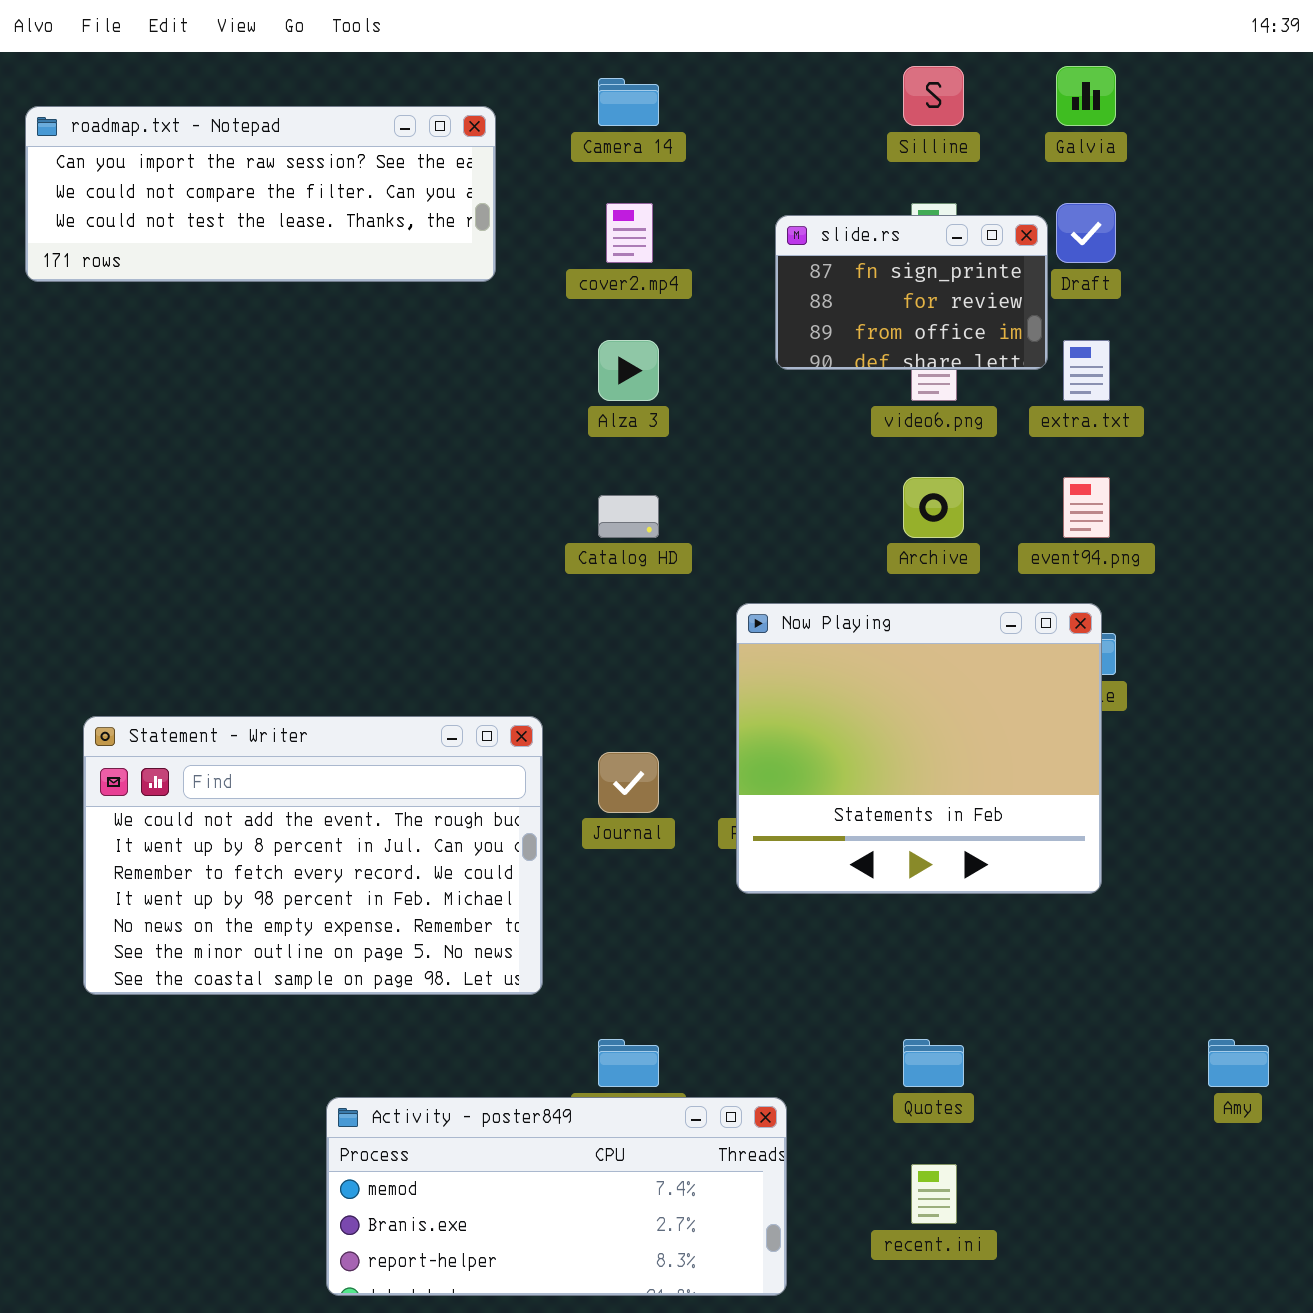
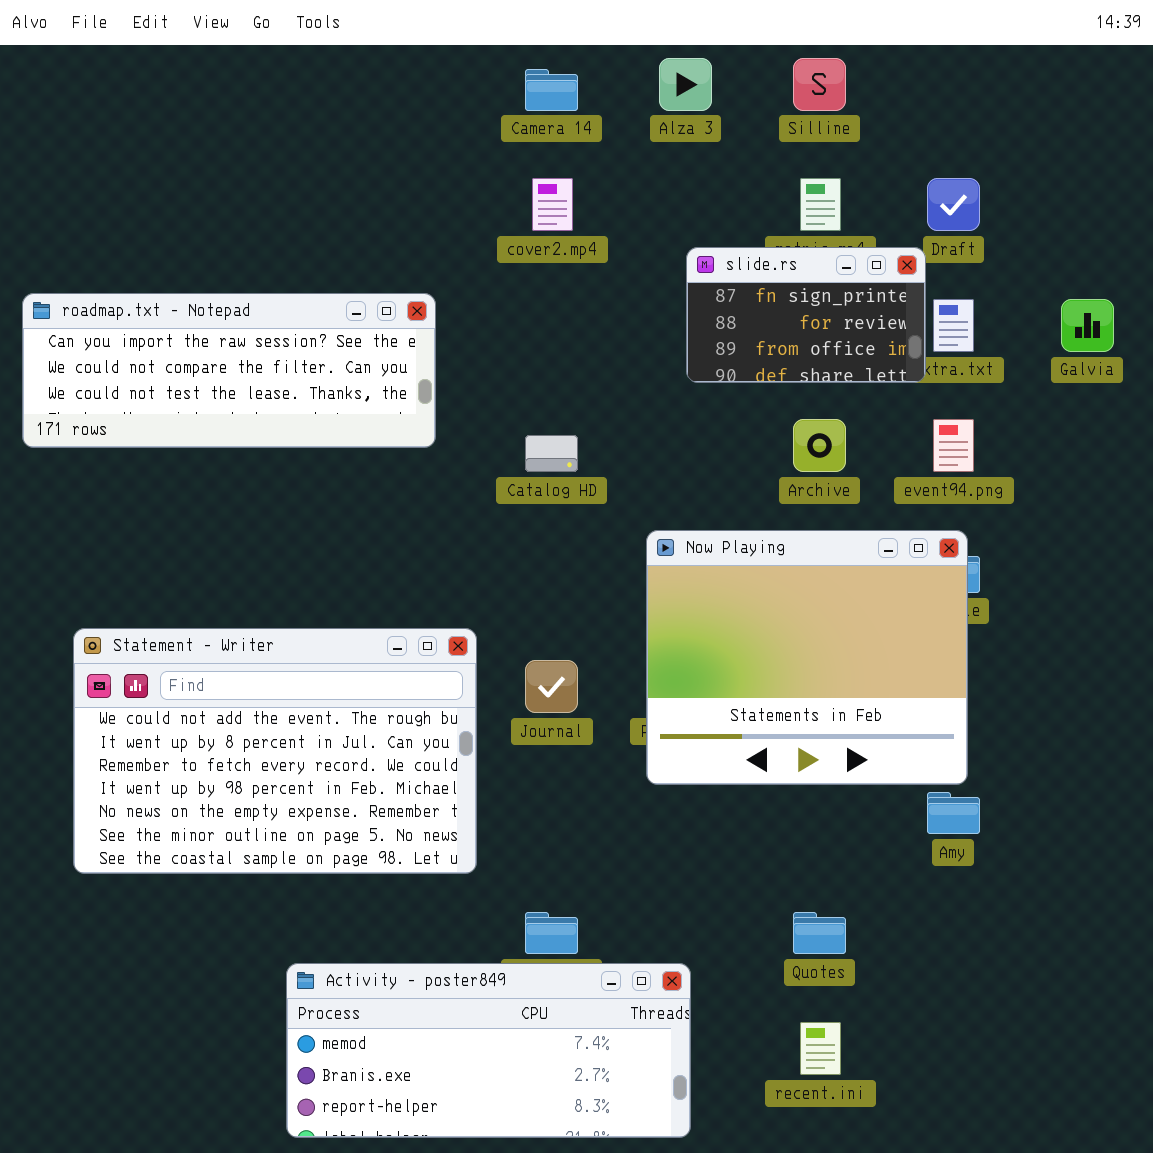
Galvia: [1056,66,1116,126] -> [1061,299,1114,352], moved
roadmap.txt - Notepad: [25,106,496,282] -> [22,293,436,448], moved
slide.rs: [775,215,1048,370] -> [686,247,926,383], moved
Alza 3: [598,340,659,401] -> [659,58,712,111], moved
Amy: [1208,1039,1269,1087] -> [927,792,980,834], moved

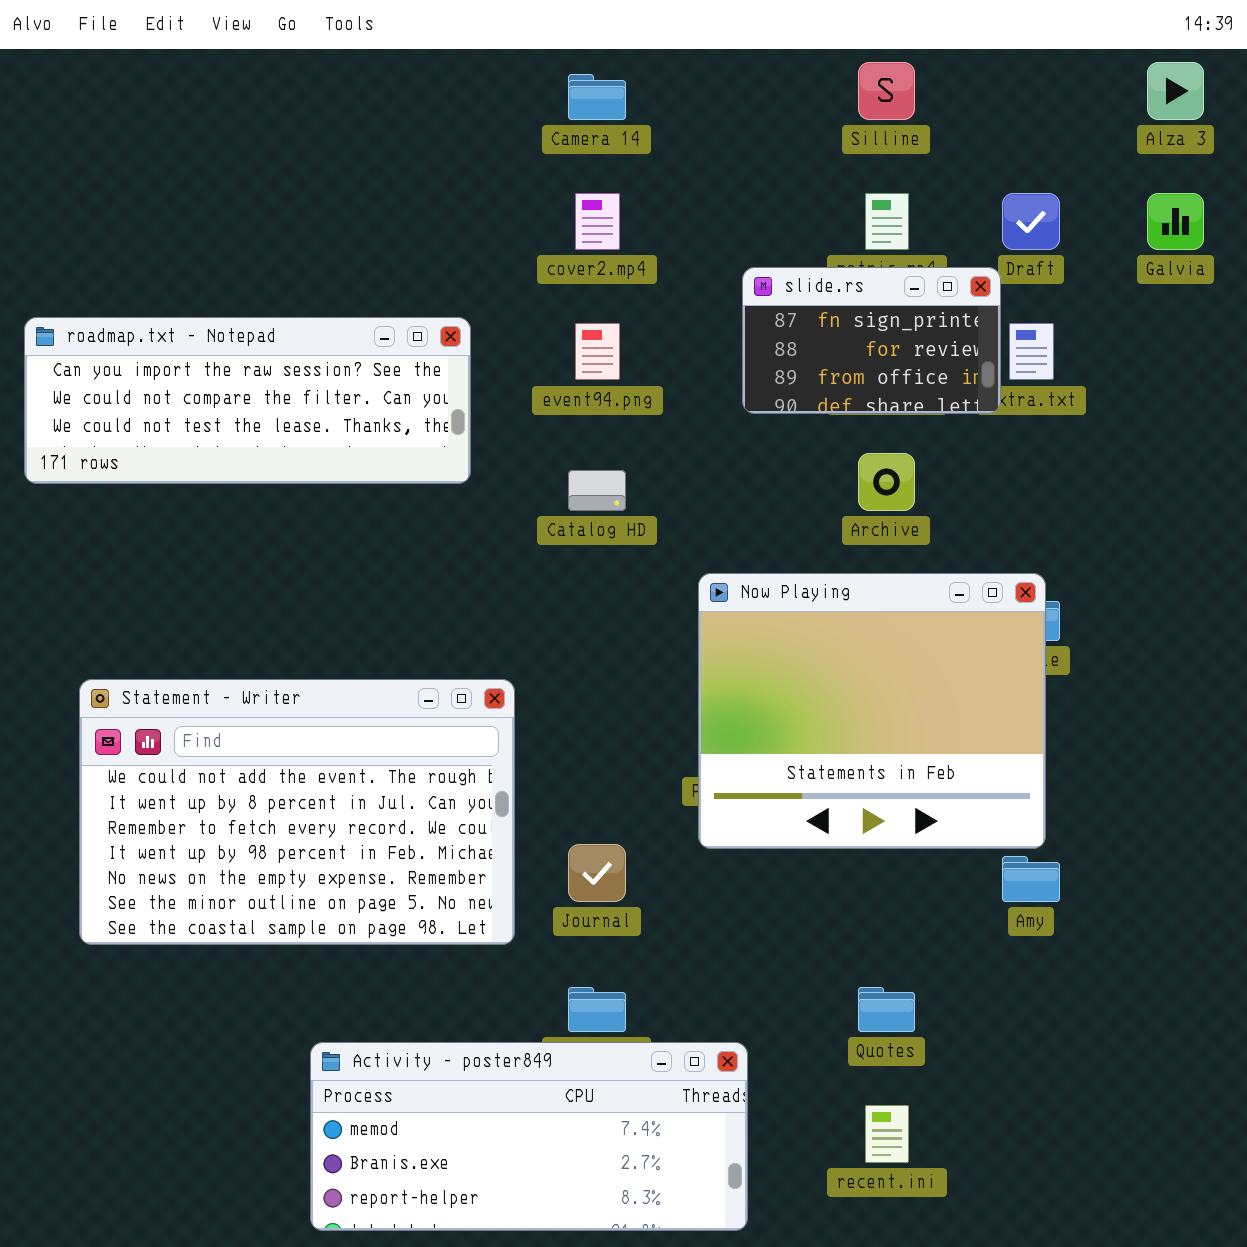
Alza 3: [659,58,712,111] -> [1147,62,1204,120], moved
Galvia: [1061,299,1114,352] -> [1147,193,1204,250], moved
event94.png: [933,419,974,472] -> [575,323,620,380], moved
Journal: [525,660,578,713] -> [568,844,626,902], moved

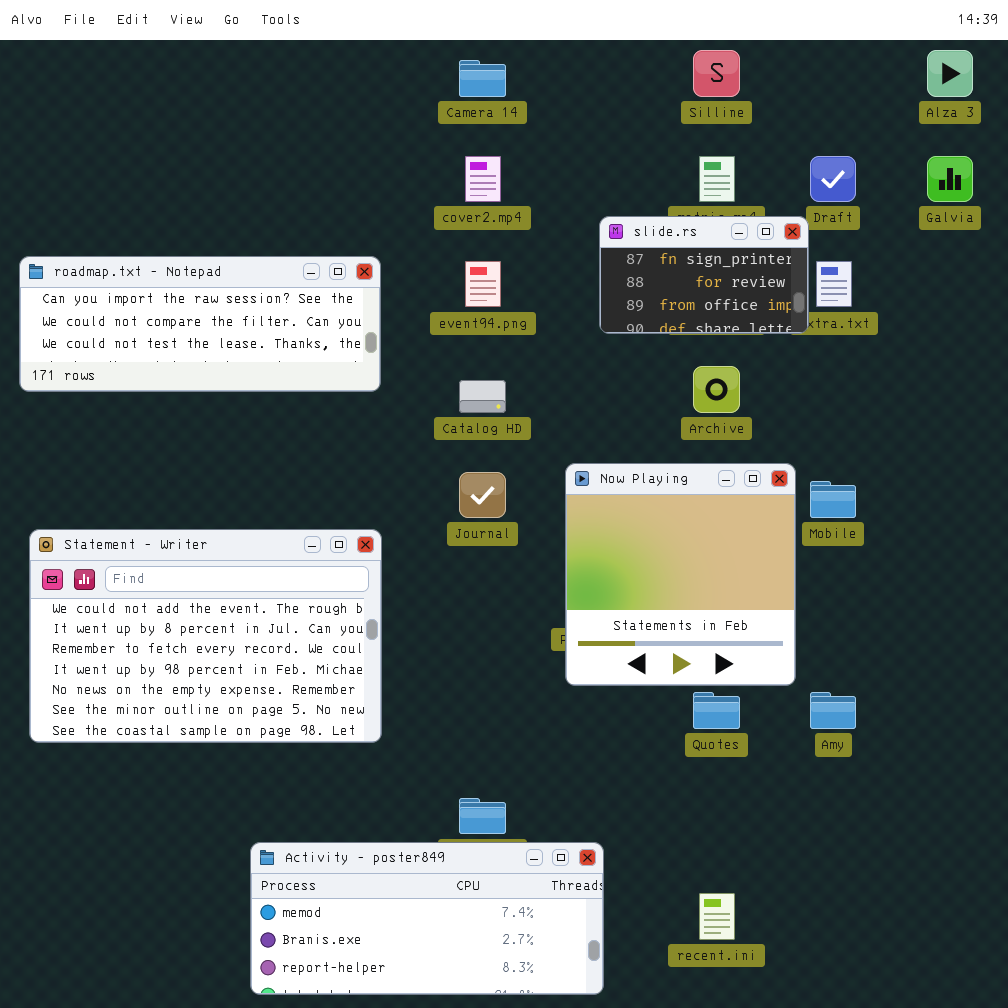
Now Playing: [698,573,1046,849] -> [565,463,796,686], resized
Statement - Writer: [79,679,515,945] -> [29,529,382,743], moved
Journal: [568,844,626,902] -> [459,472,506,518], moved
Quotes: [858,987,915,1032] -> [693,692,740,729], moved

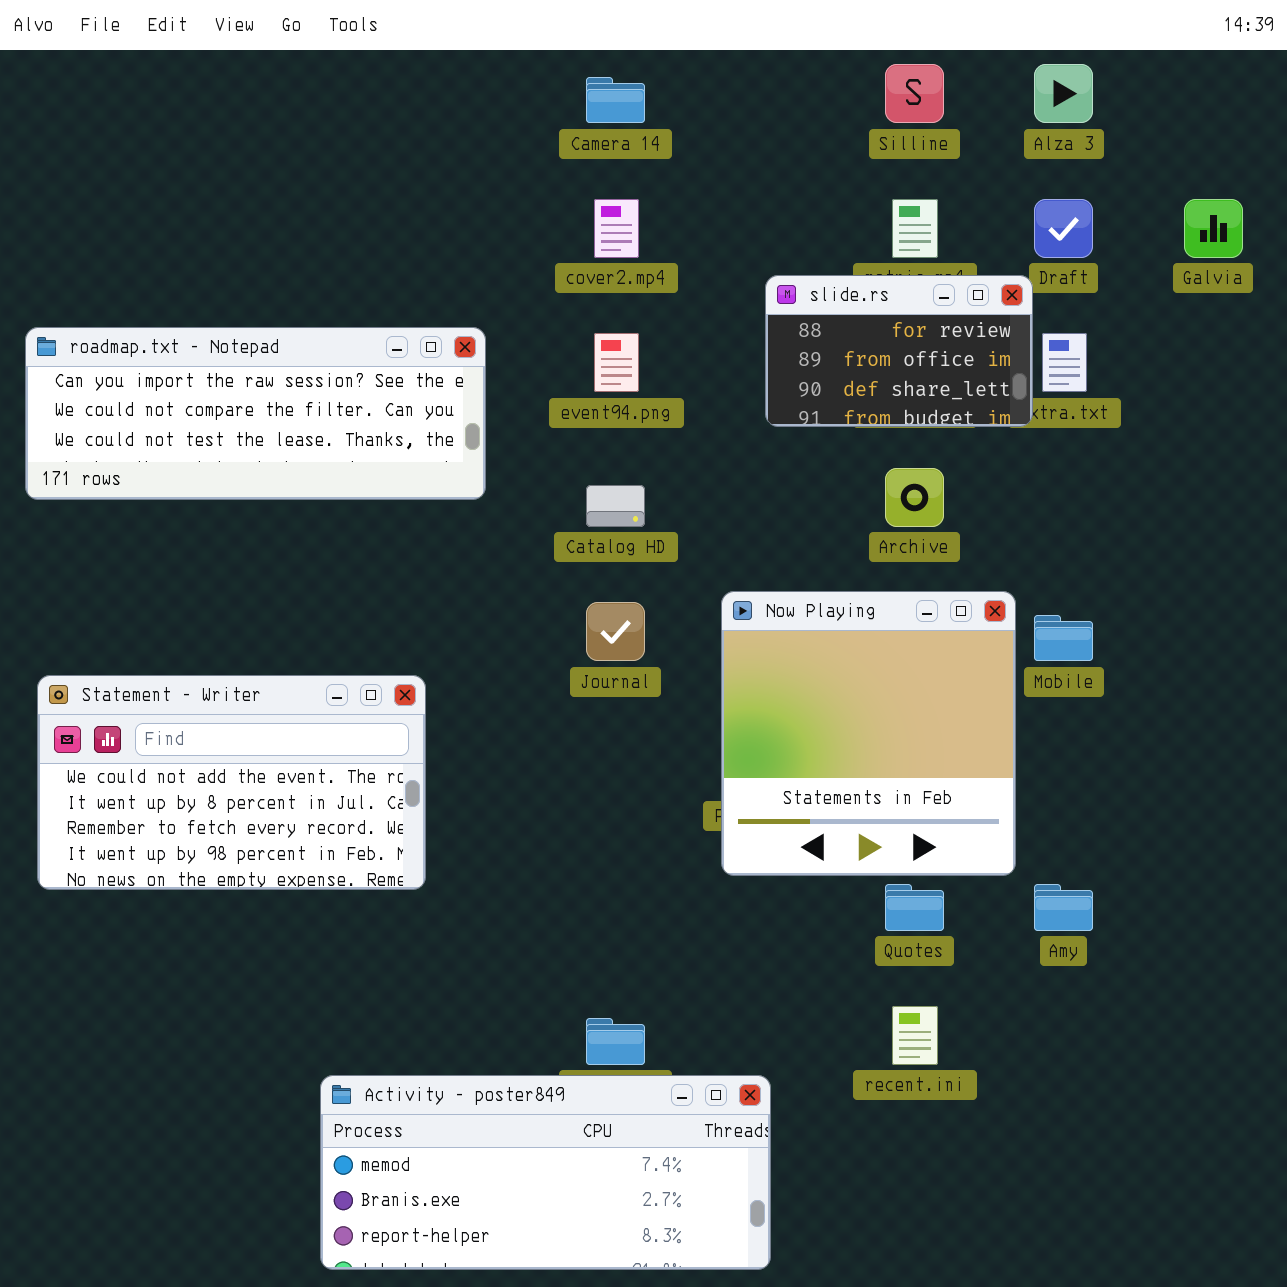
Alza 3: [927,50,973,97] -> [1034,64,1093,123], moved
slide.rs: [599,216,809,334] -> [765,275,1033,427], scrolled down 1 row
Statement - Writer: [29,529,382,743] -> [37,675,426,890], resized
recent.ini: [699,893,735,940] -> [892,1006,938,1065], moved

